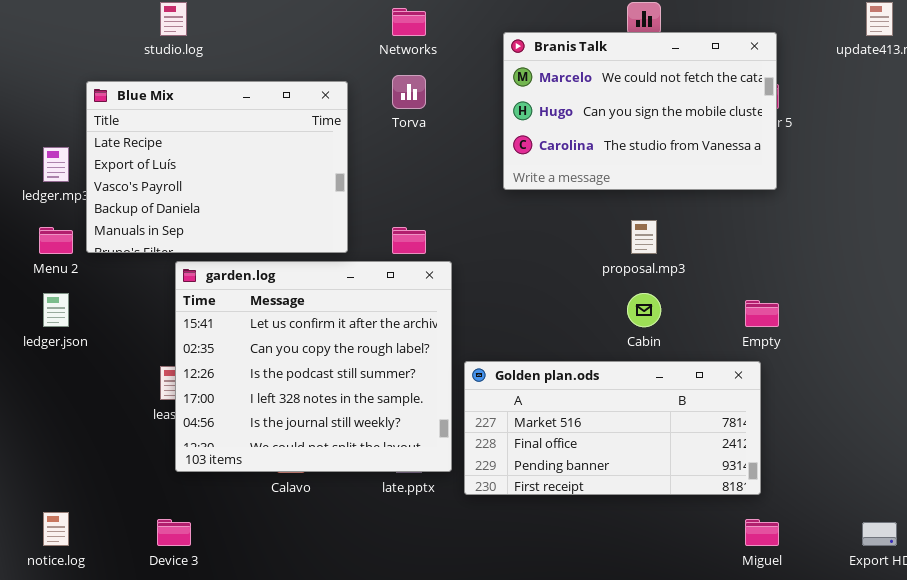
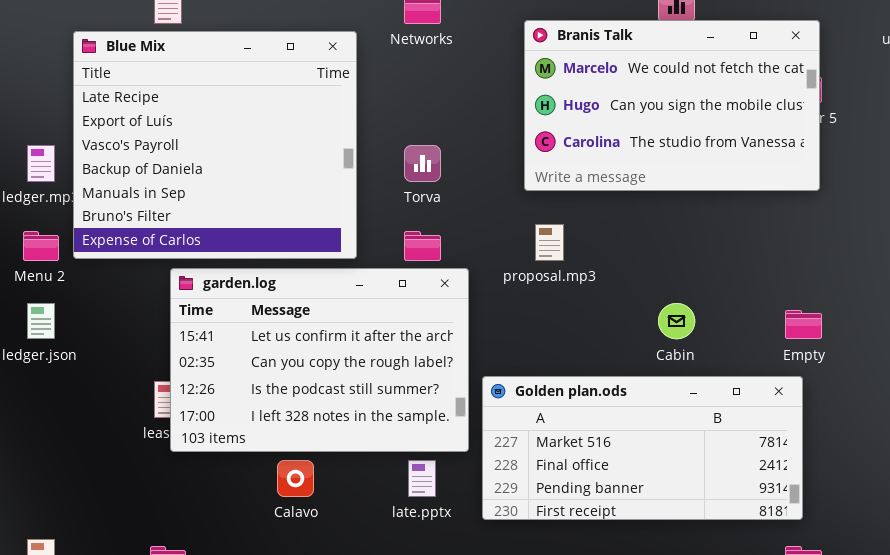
Torva: [392,75,426,109] -> [404,145,441,182], moved
Blue Mix: [86,81,348,253] -> [73,31,357,259], resized
proposal.mp3: [631,220,657,254] -> [535,224,564,261], moved
garden.log: [175,261,452,472] -> [170,268,469,452], resized

